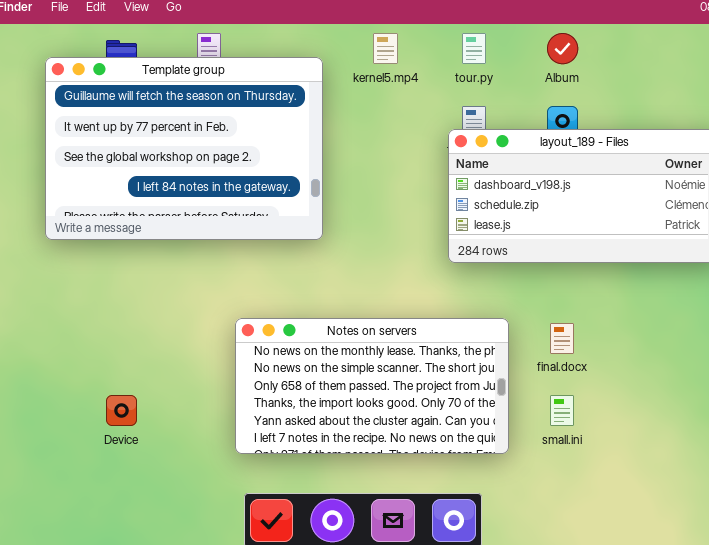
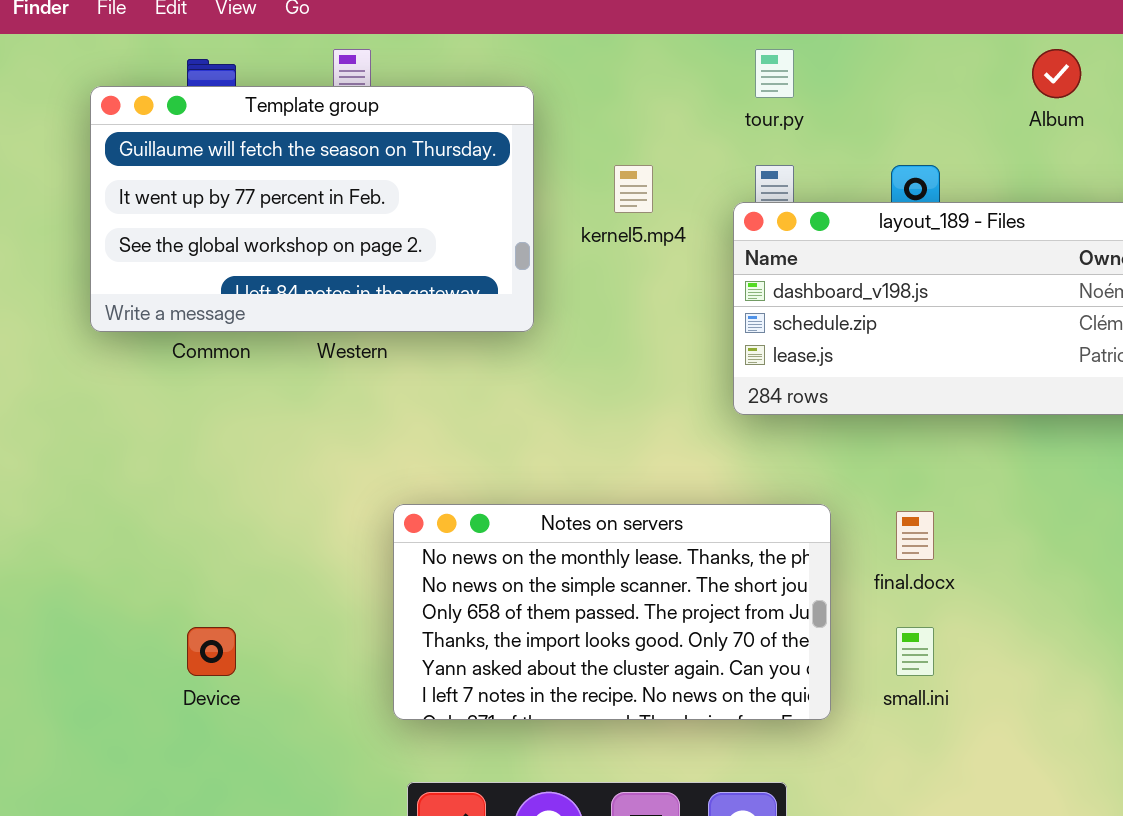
kernel5.mp4: [373,33,398,64] -> [614,165,653,213], moved
Album: [547,33,578,64] -> [1032,49,1081,98], moved
Template group: [45,57,323,240] -> [90,86,534,332], resized

